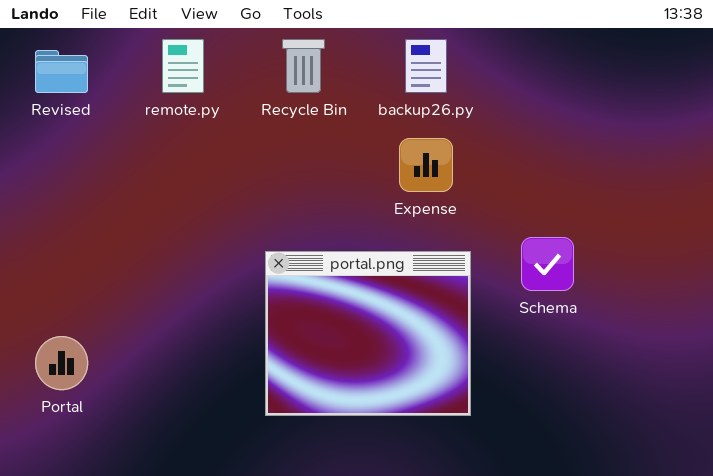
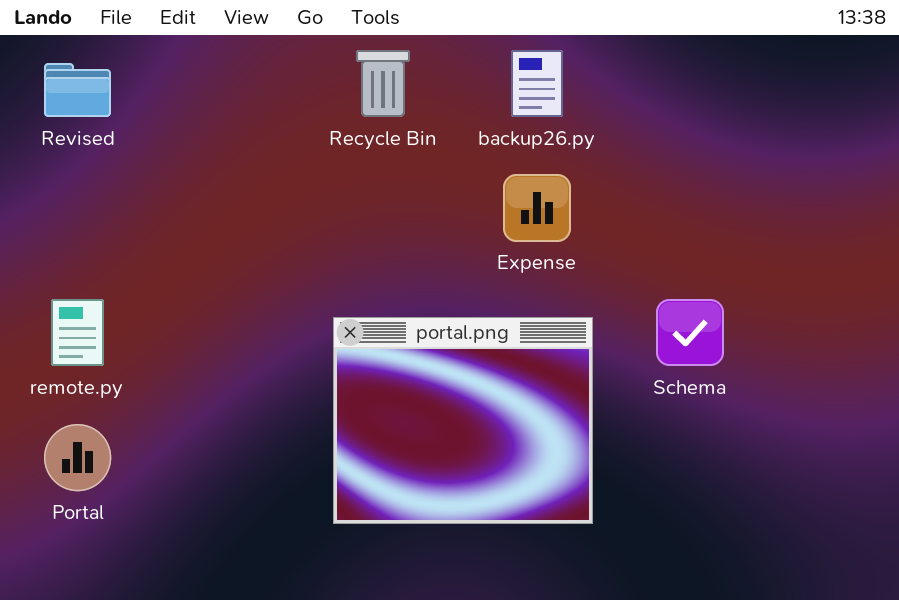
remote.py: [162,39,204,93] -> [51,299,104,366], moved

